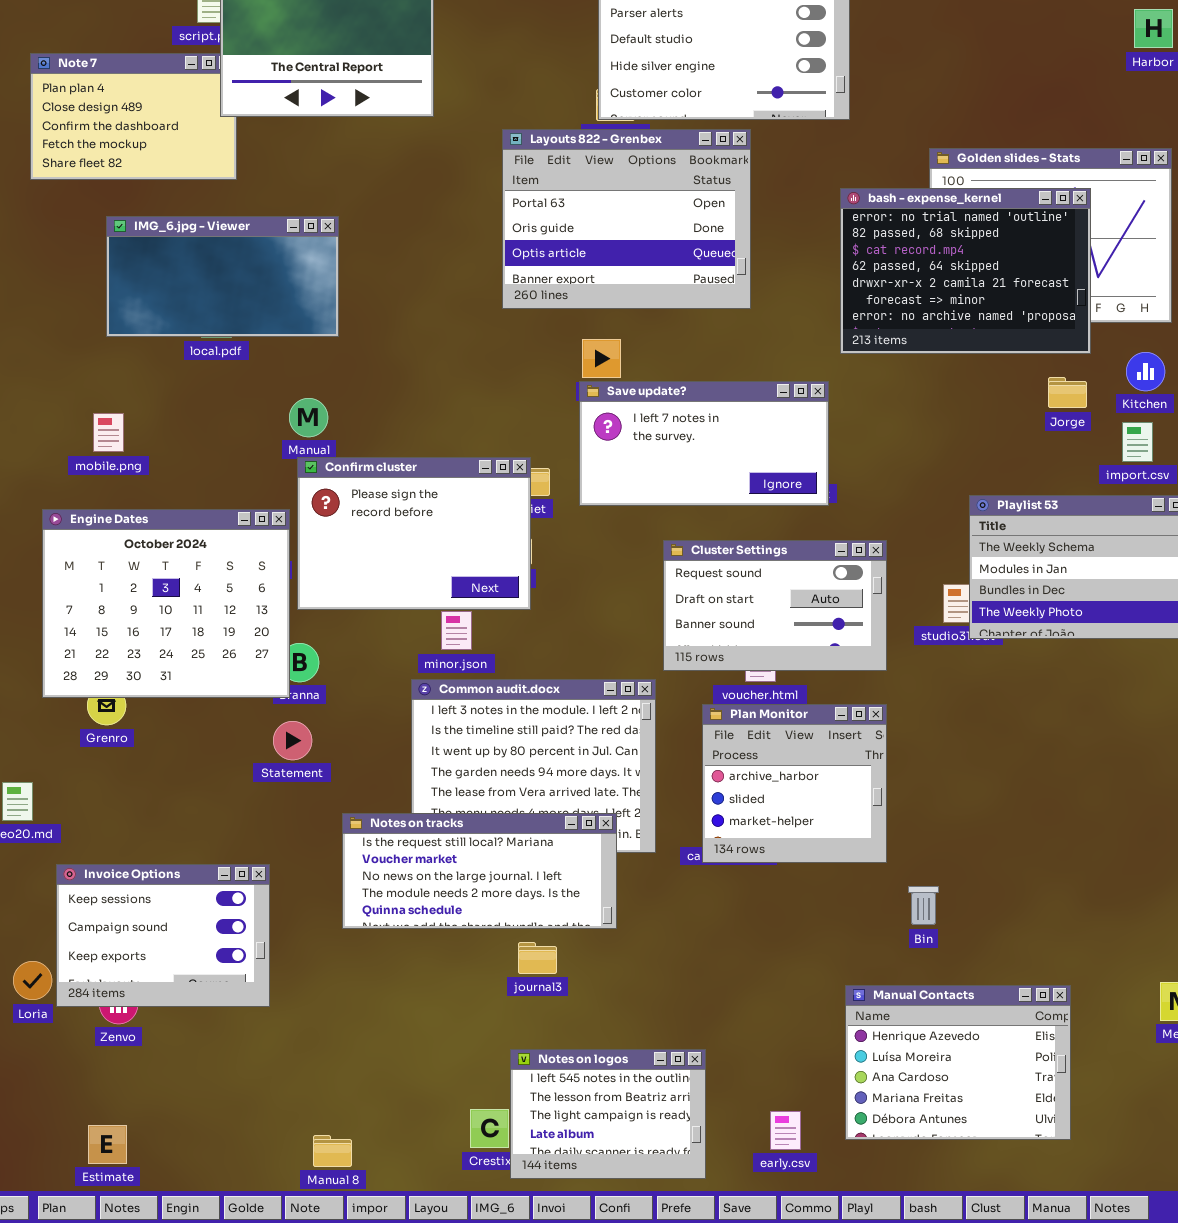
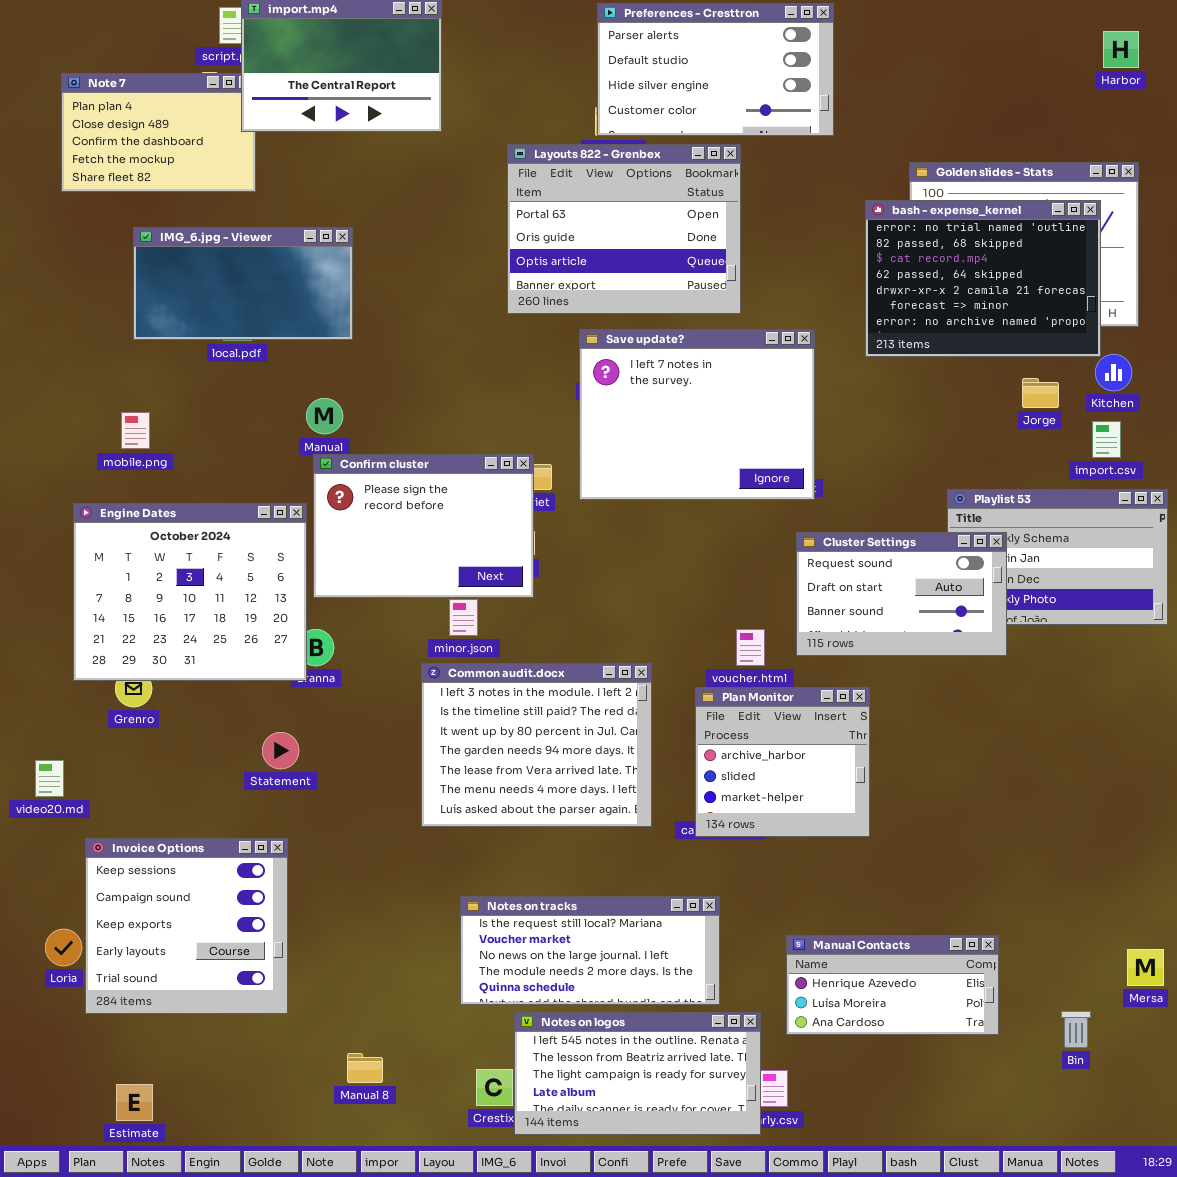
bash - expense_kernel: [840,188,1091,354] -> [865,200,1101,357], moved
Save update?: [579,381,829,506] -> [579,329,815,500], resized
Cluster Settings: [663,540,887,671] -> [796,532,1007,656], moved
Statement: [273,721,312,760] -> [262,732,299,769], moved
Notes on tracks: [342,813,617,929] -> [460,896,720,1005], moved
Invoice Options: [56,864,270,1007] -> [85,838,288,1014], resized
Bin: [908,886,939,925] -> [1061,1011,1091,1048], moved
Manual Contacts: [845,985,1071,1140] -> [786,935,999,1035], moved, resized
Notes on logos: [510,1049,706,1179] -> [514,1012,761,1135], resized
Manual 8: [313,1135,352,1167] -> [347,1053,383,1083], moved

